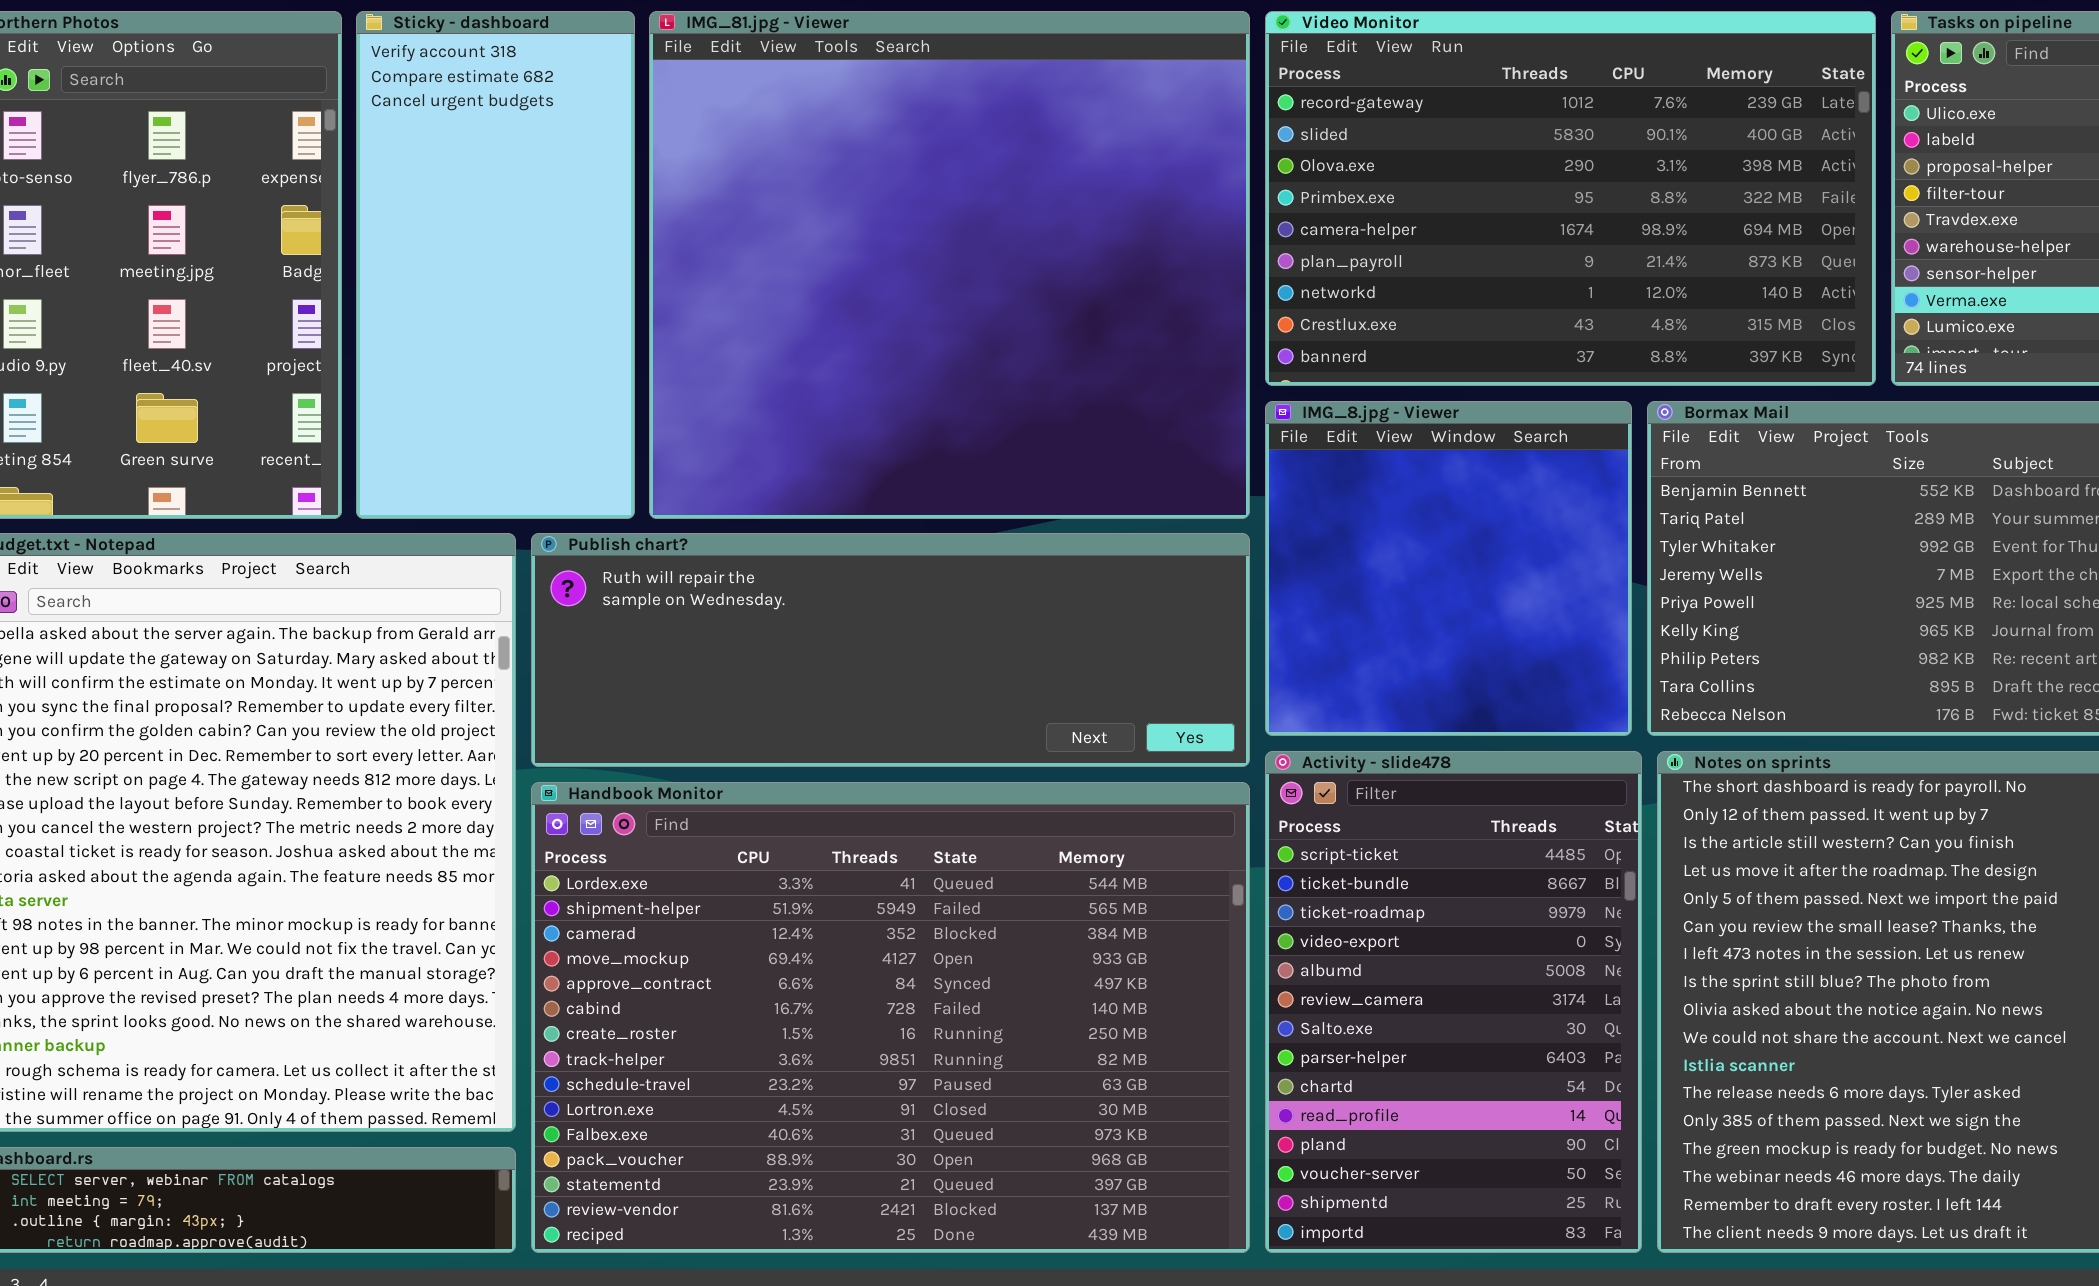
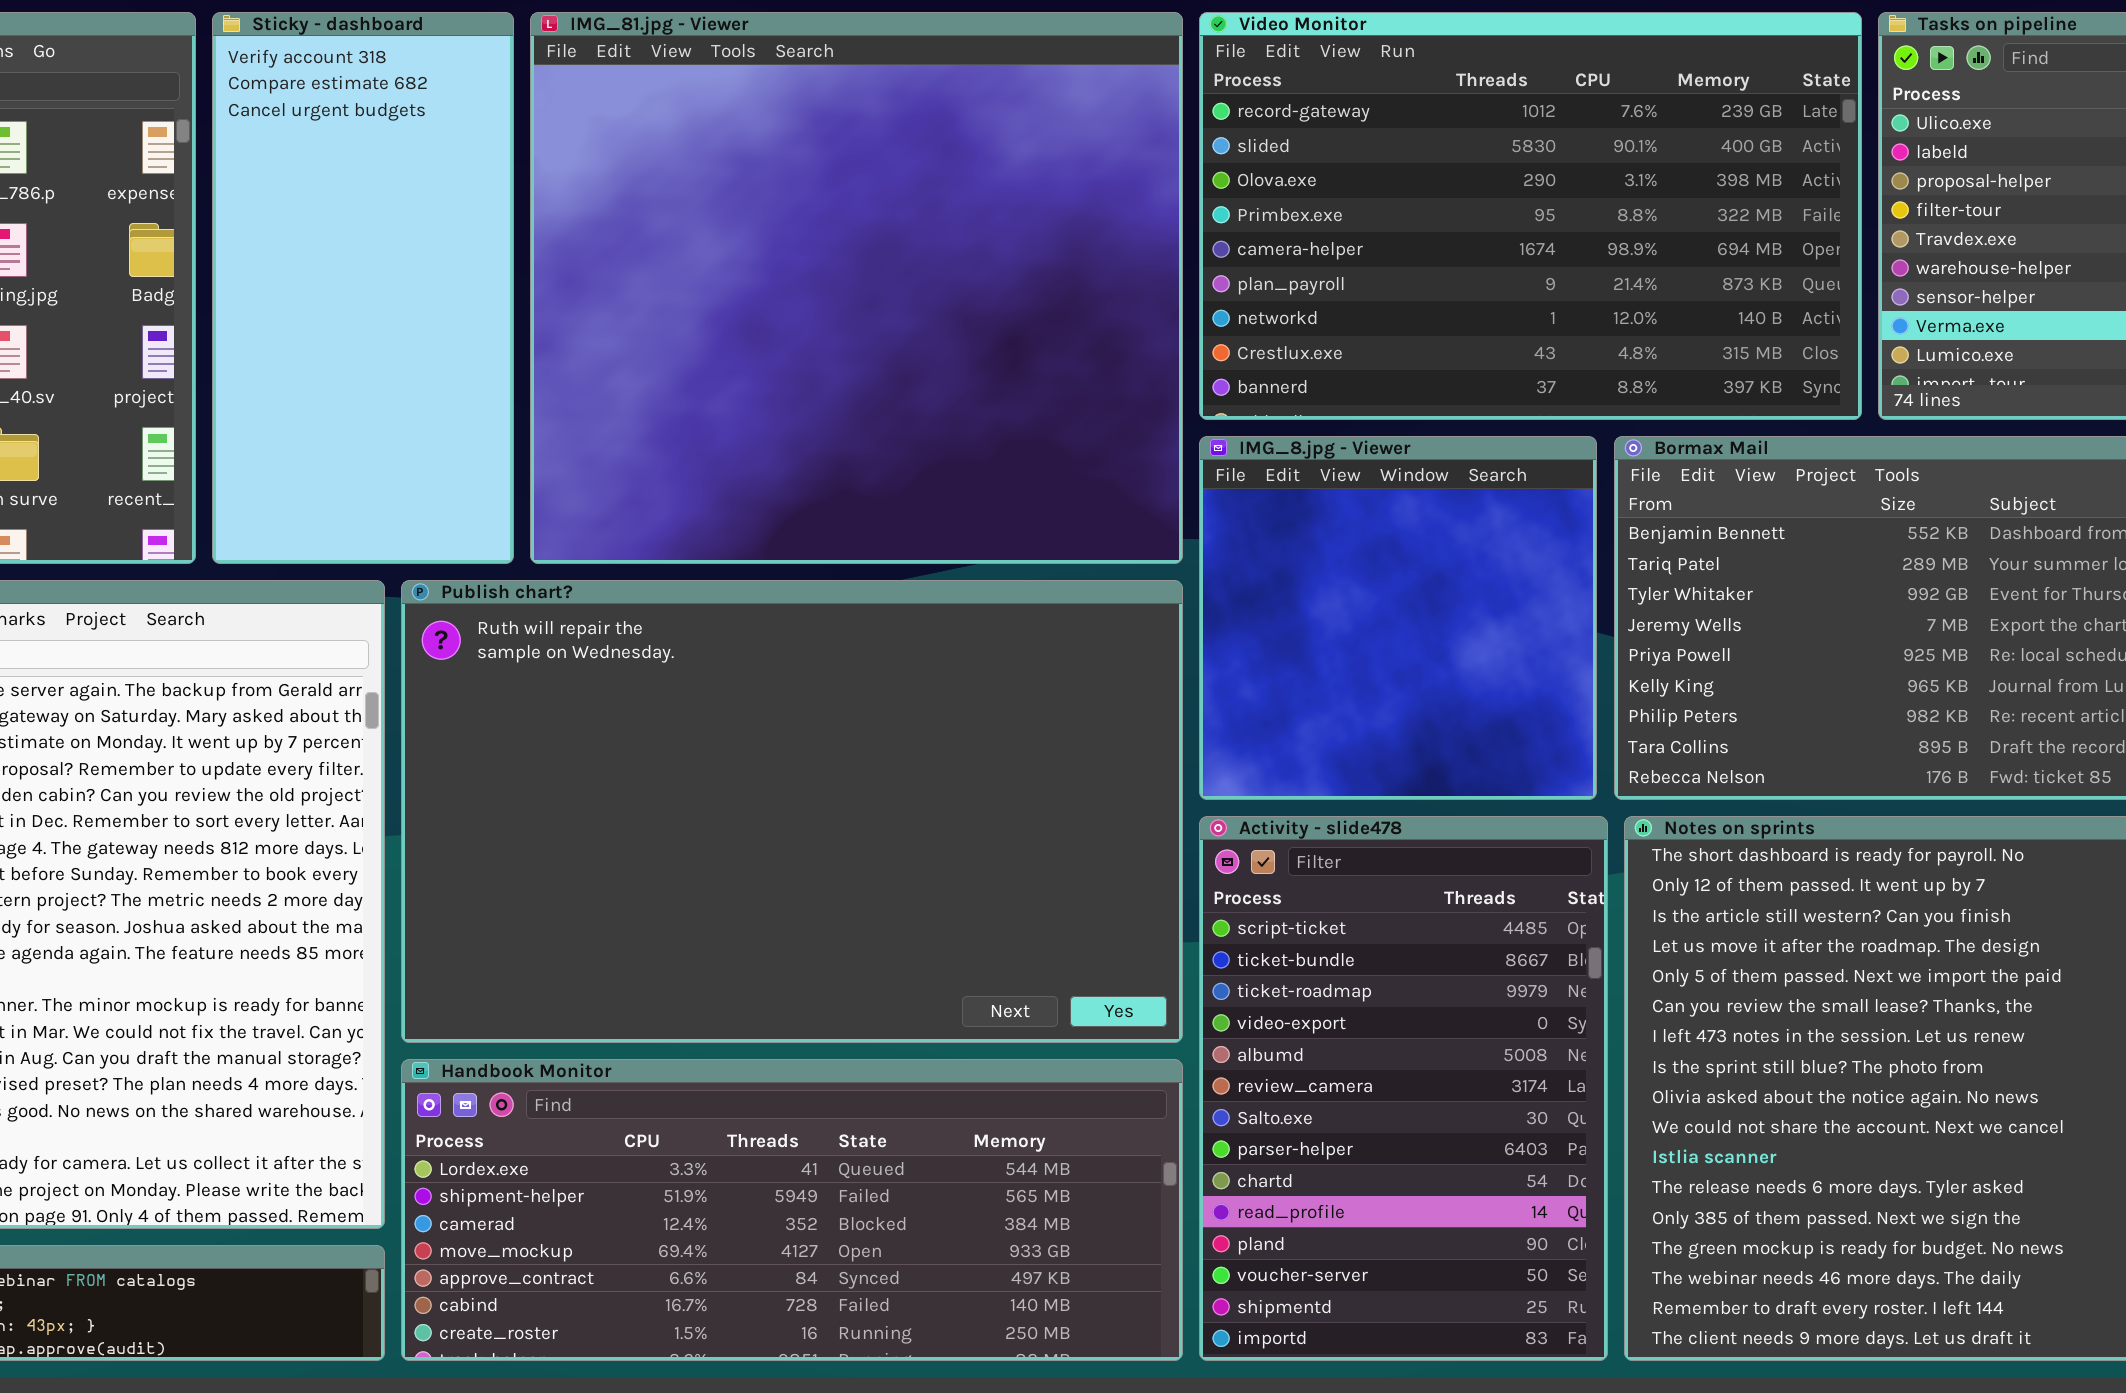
Publish chart?: [531,533,1250,767] -> [401,580,1183,1043], resized
Handbook Monitor: [531,782,1250,1253] -> [401,1059,1183,1361], resized

